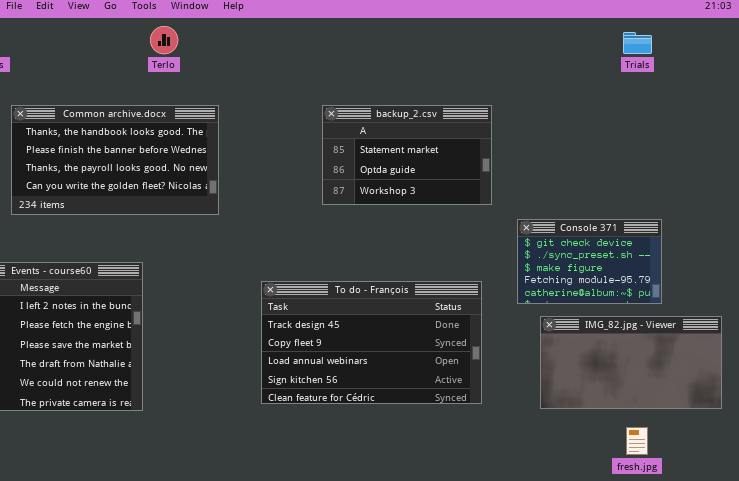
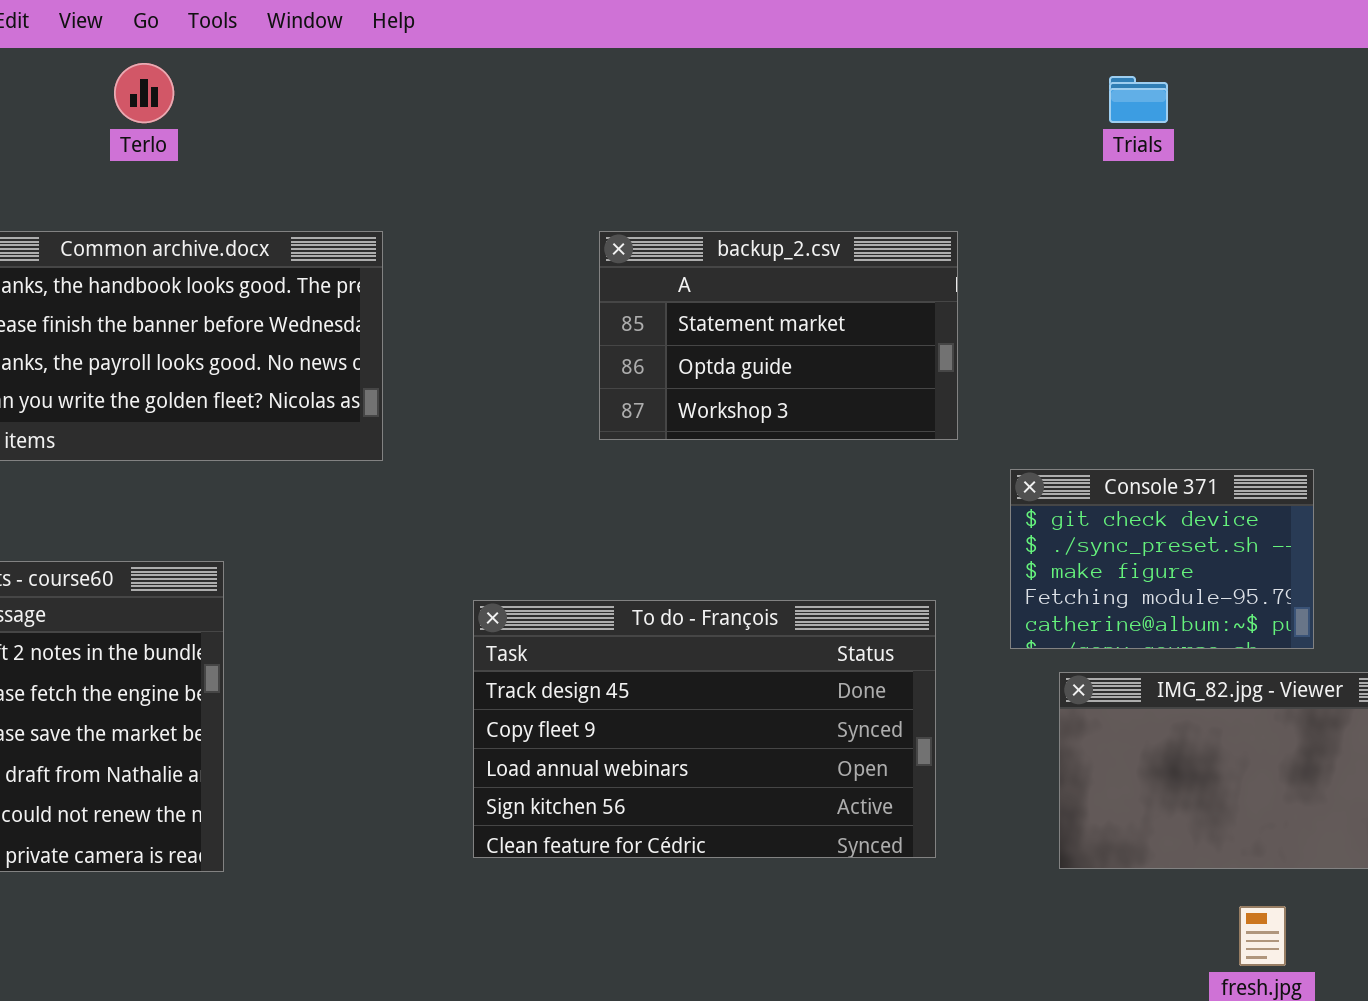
Terlo: [150,26,178,54] -> [114,63,174,123], moved
Trials: [623,32,652,54] -> [1109,76,1168,123], moved

